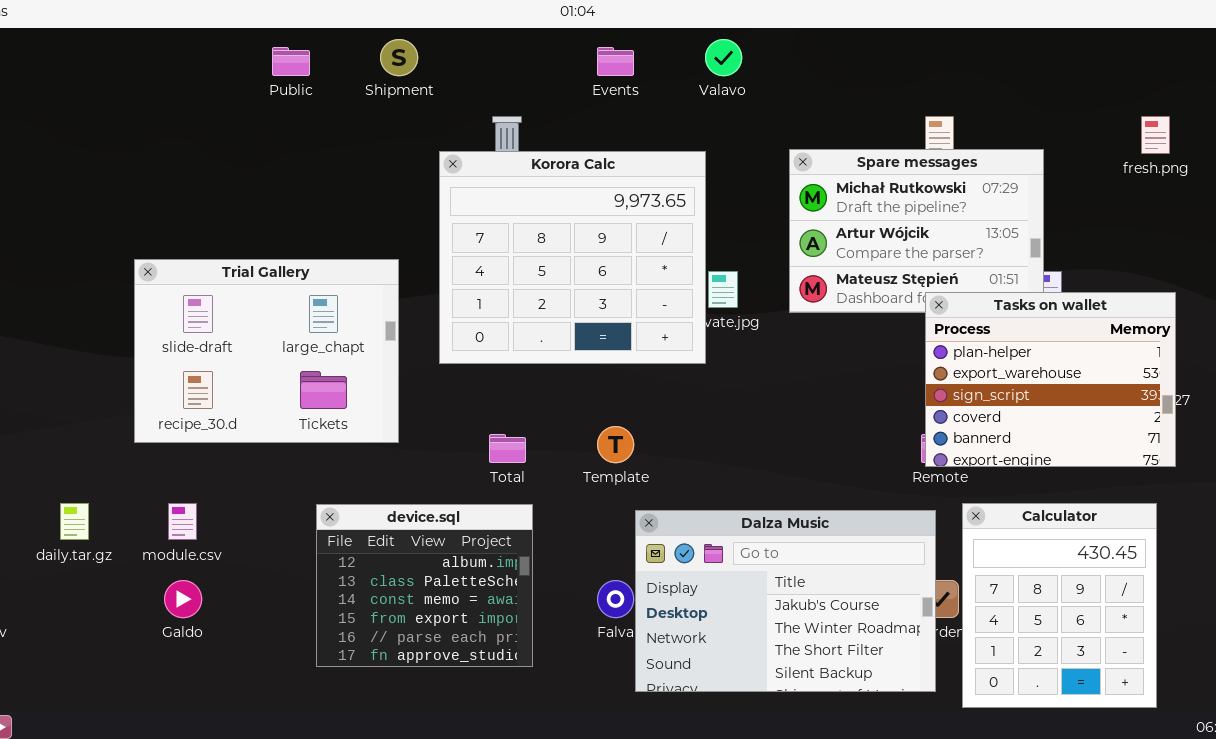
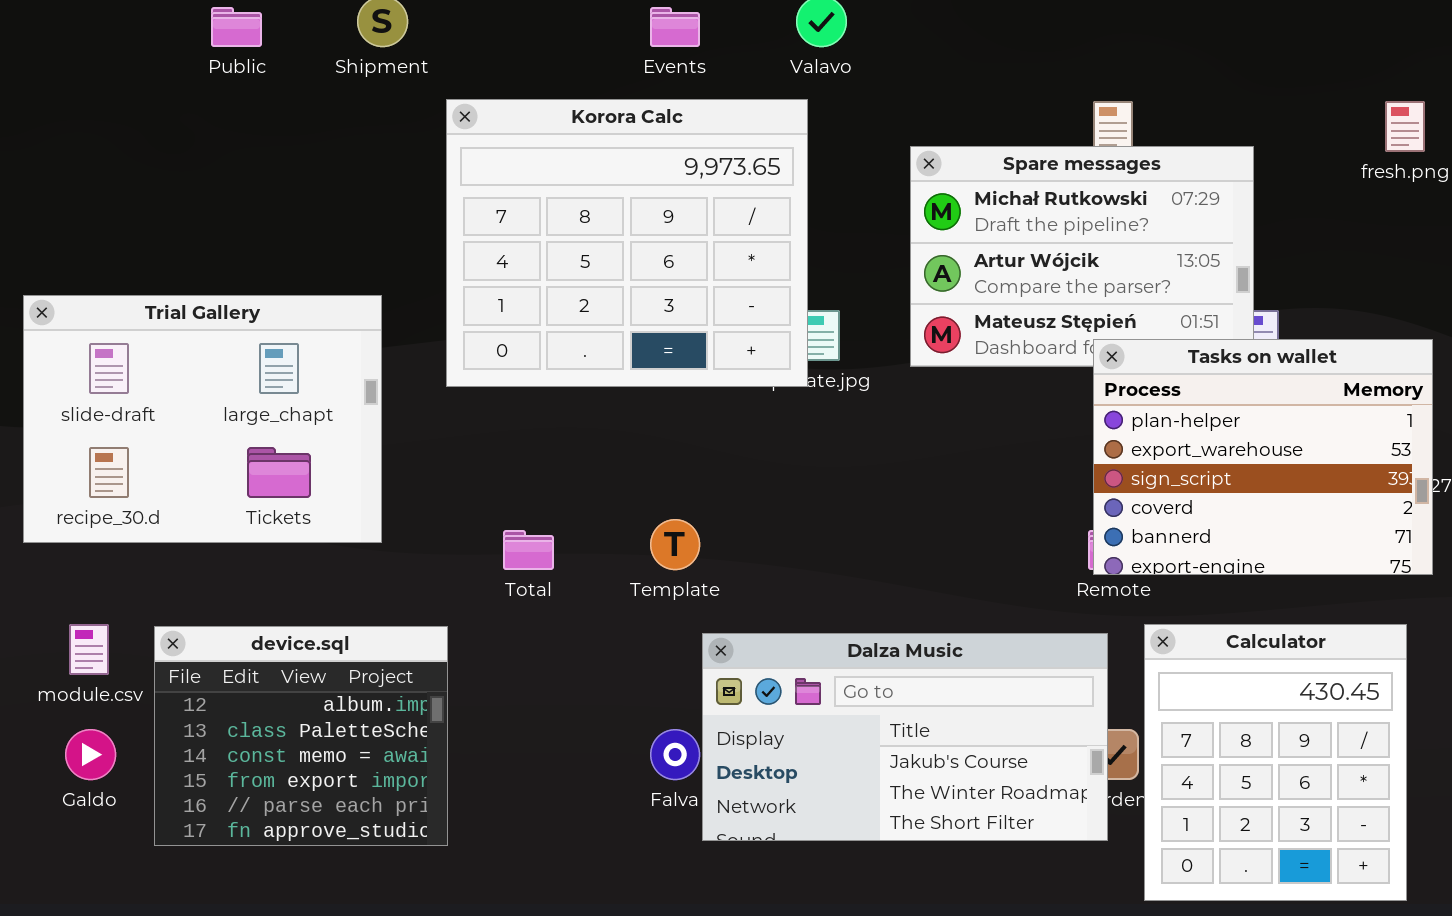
Korora Calc: [439,151,706,364] -> [446,99,808,387], moved
device.sql: [316,504,533,667] -> [154,626,448,846], moved
Dalza Music: [635,510,936,692] -> [702,633,1108,841], resized

